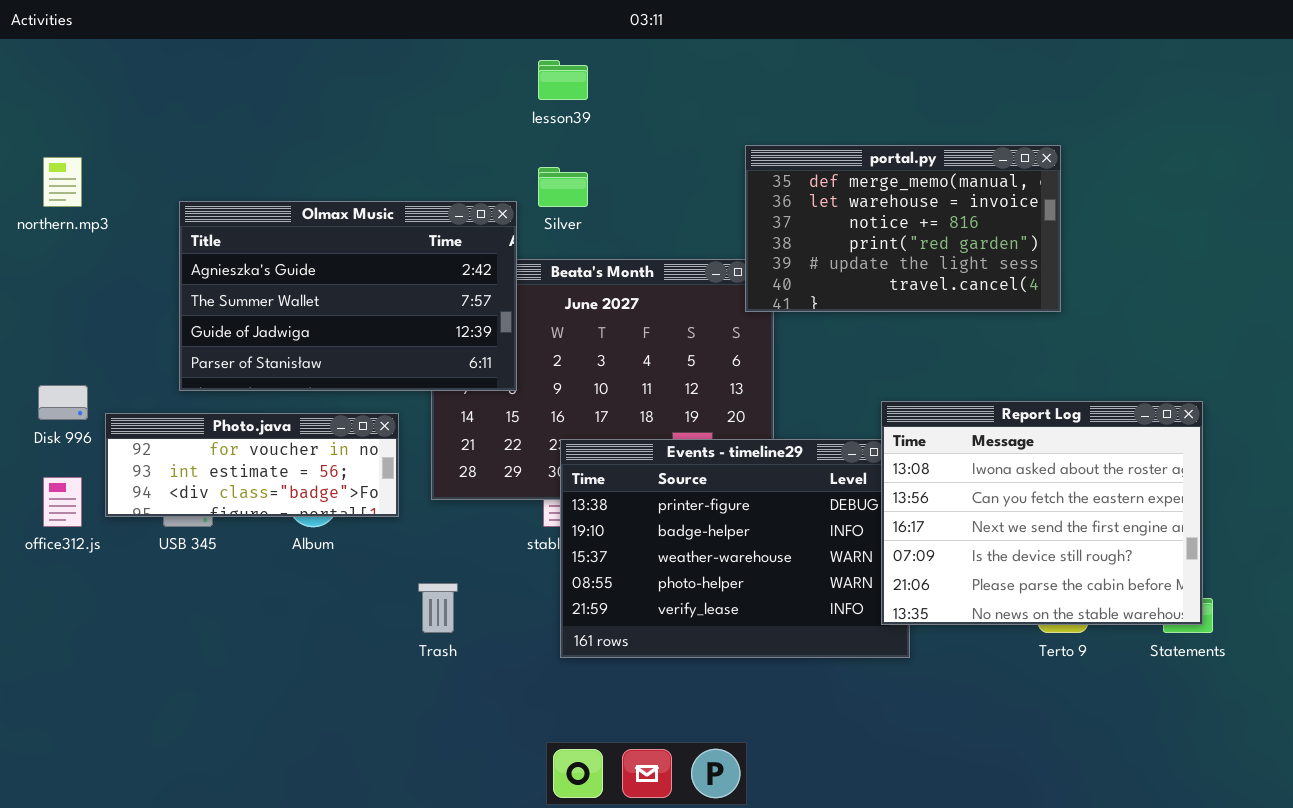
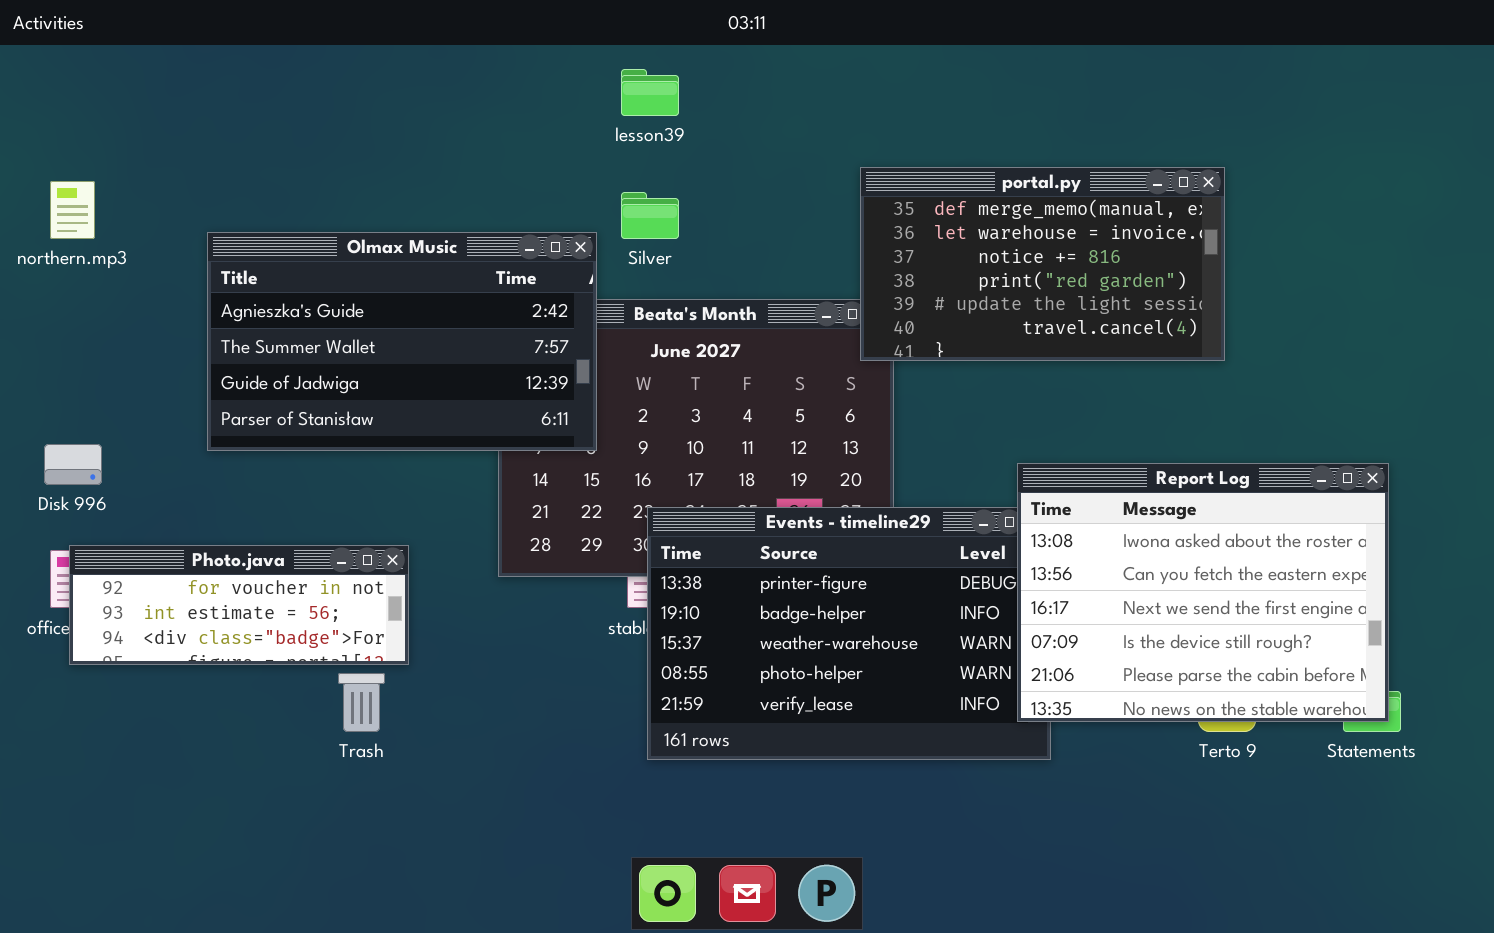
Photo.java: [105,413,399,517] -> [69,545,409,665], moved
Trash: [418,583,458,633] -> [338,673,385,732], moved

